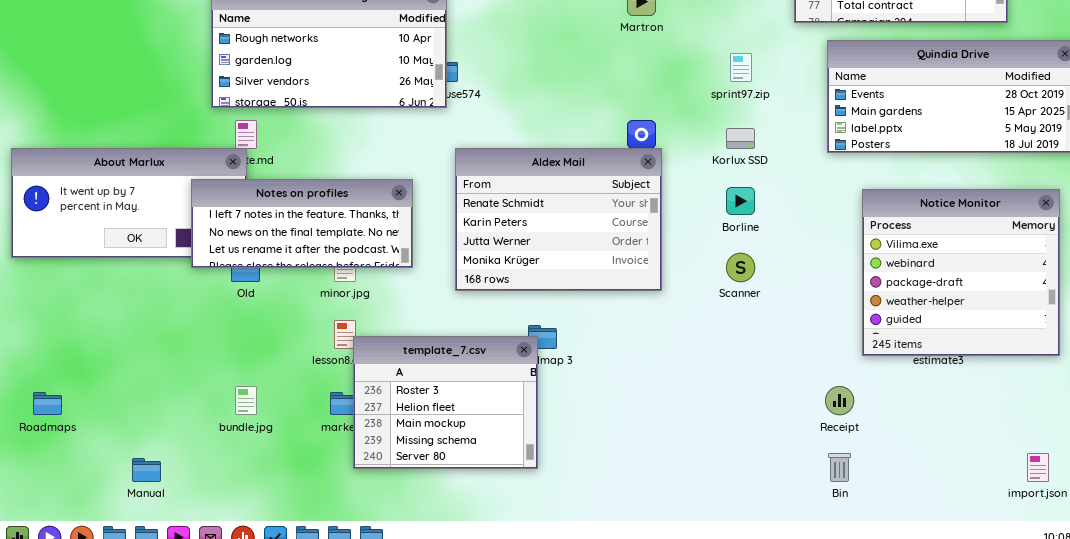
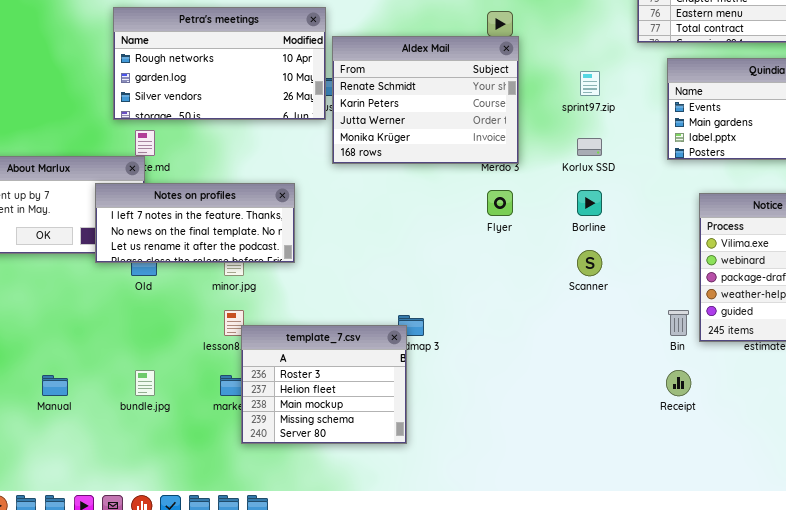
Aldex Mail: [455,148,662,291] -> [332,36,519,164], moved
Bin: [828,453,851,482] -> [668,310,689,336], moved
Manual: [132,458,161,482] -> [42,375,68,396], moved

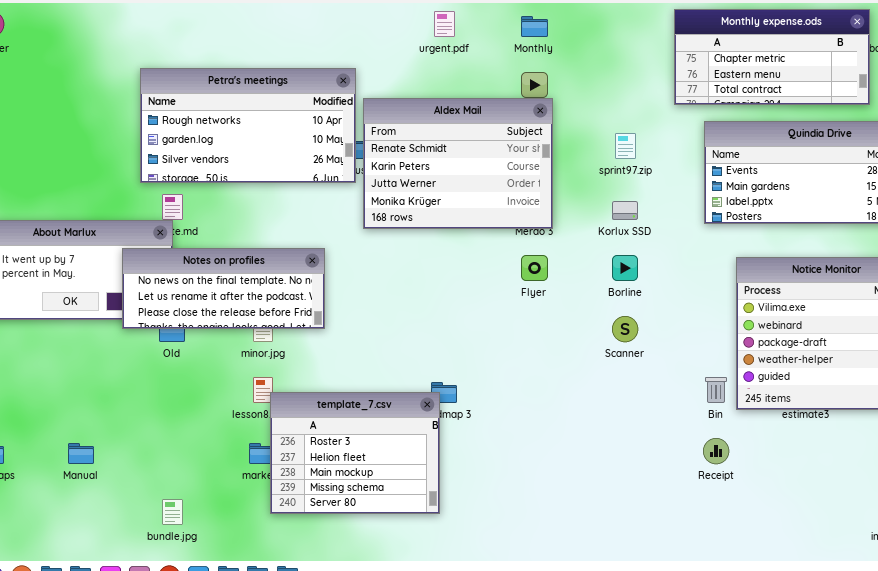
Notes on profiles: [95,183,295,263] -> [122,248,325,329], scrolled down 1 row
bundle.jpg: [135,370,155,396] -> [162,499,183,525], moved

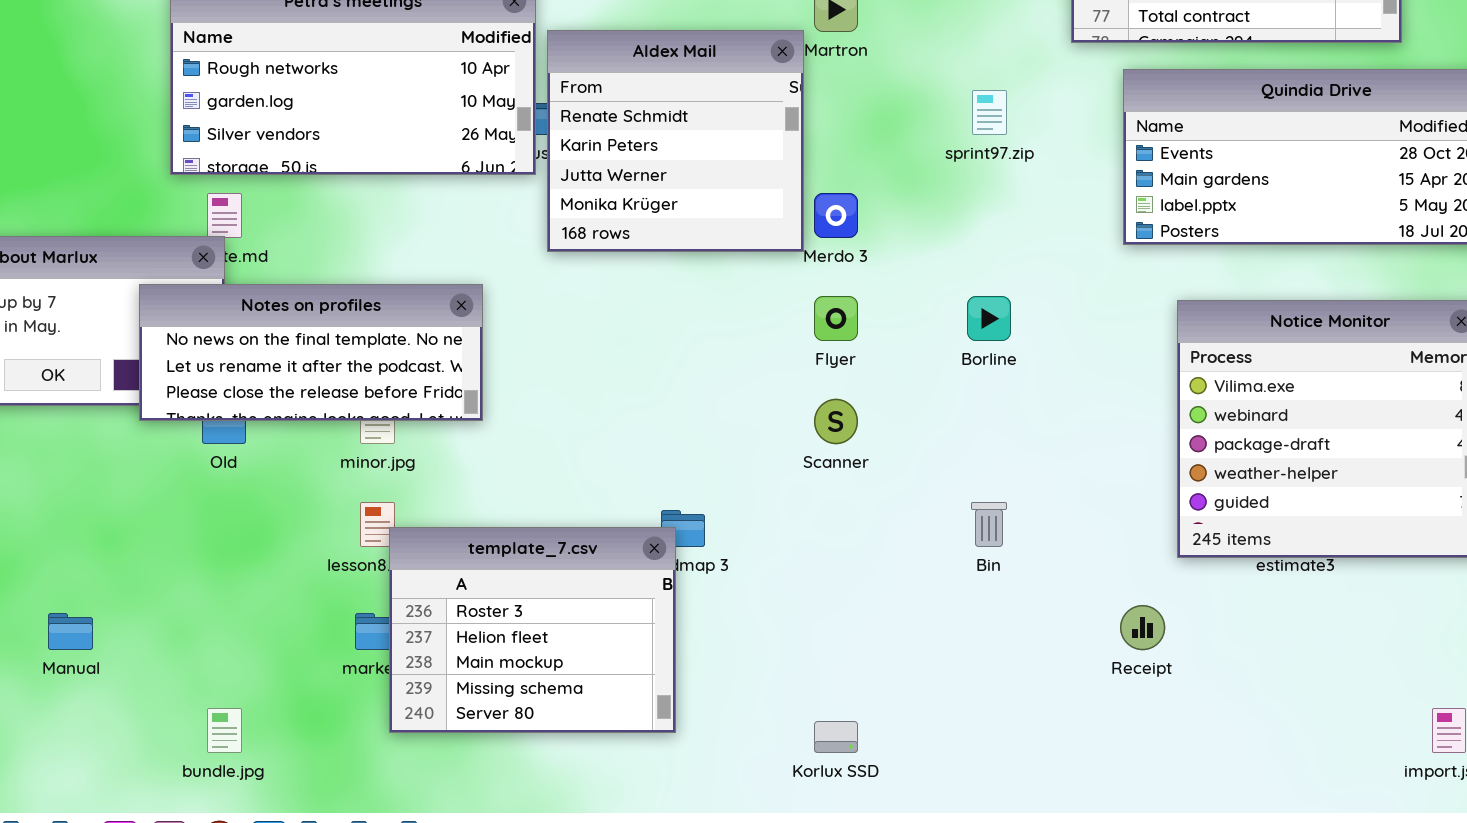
Aldex Mail: [363,98,553,229] -> [547,30,804,252], resized
Korlux SSD: [612,201,638,220] -> [814,721,858,753], moved
Scanner: [612,316,638,342] -> [814,399,858,444], moved
Bin: [705,377,727,403] -> [971,502,1007,547], moved

